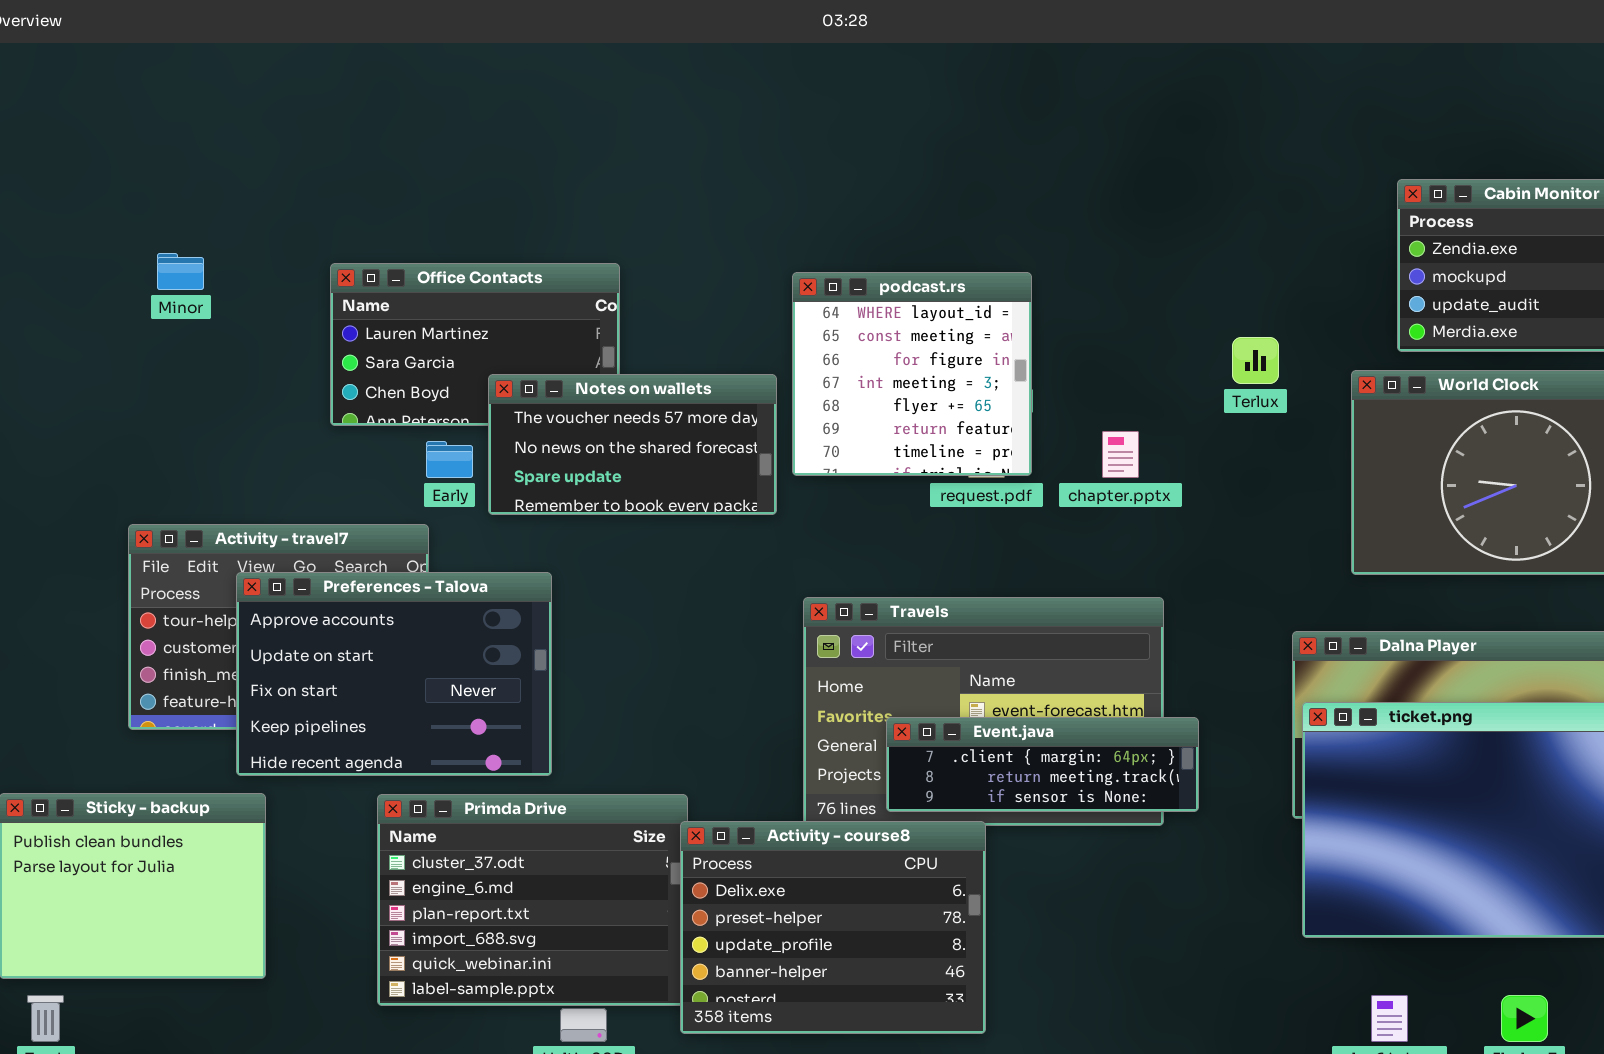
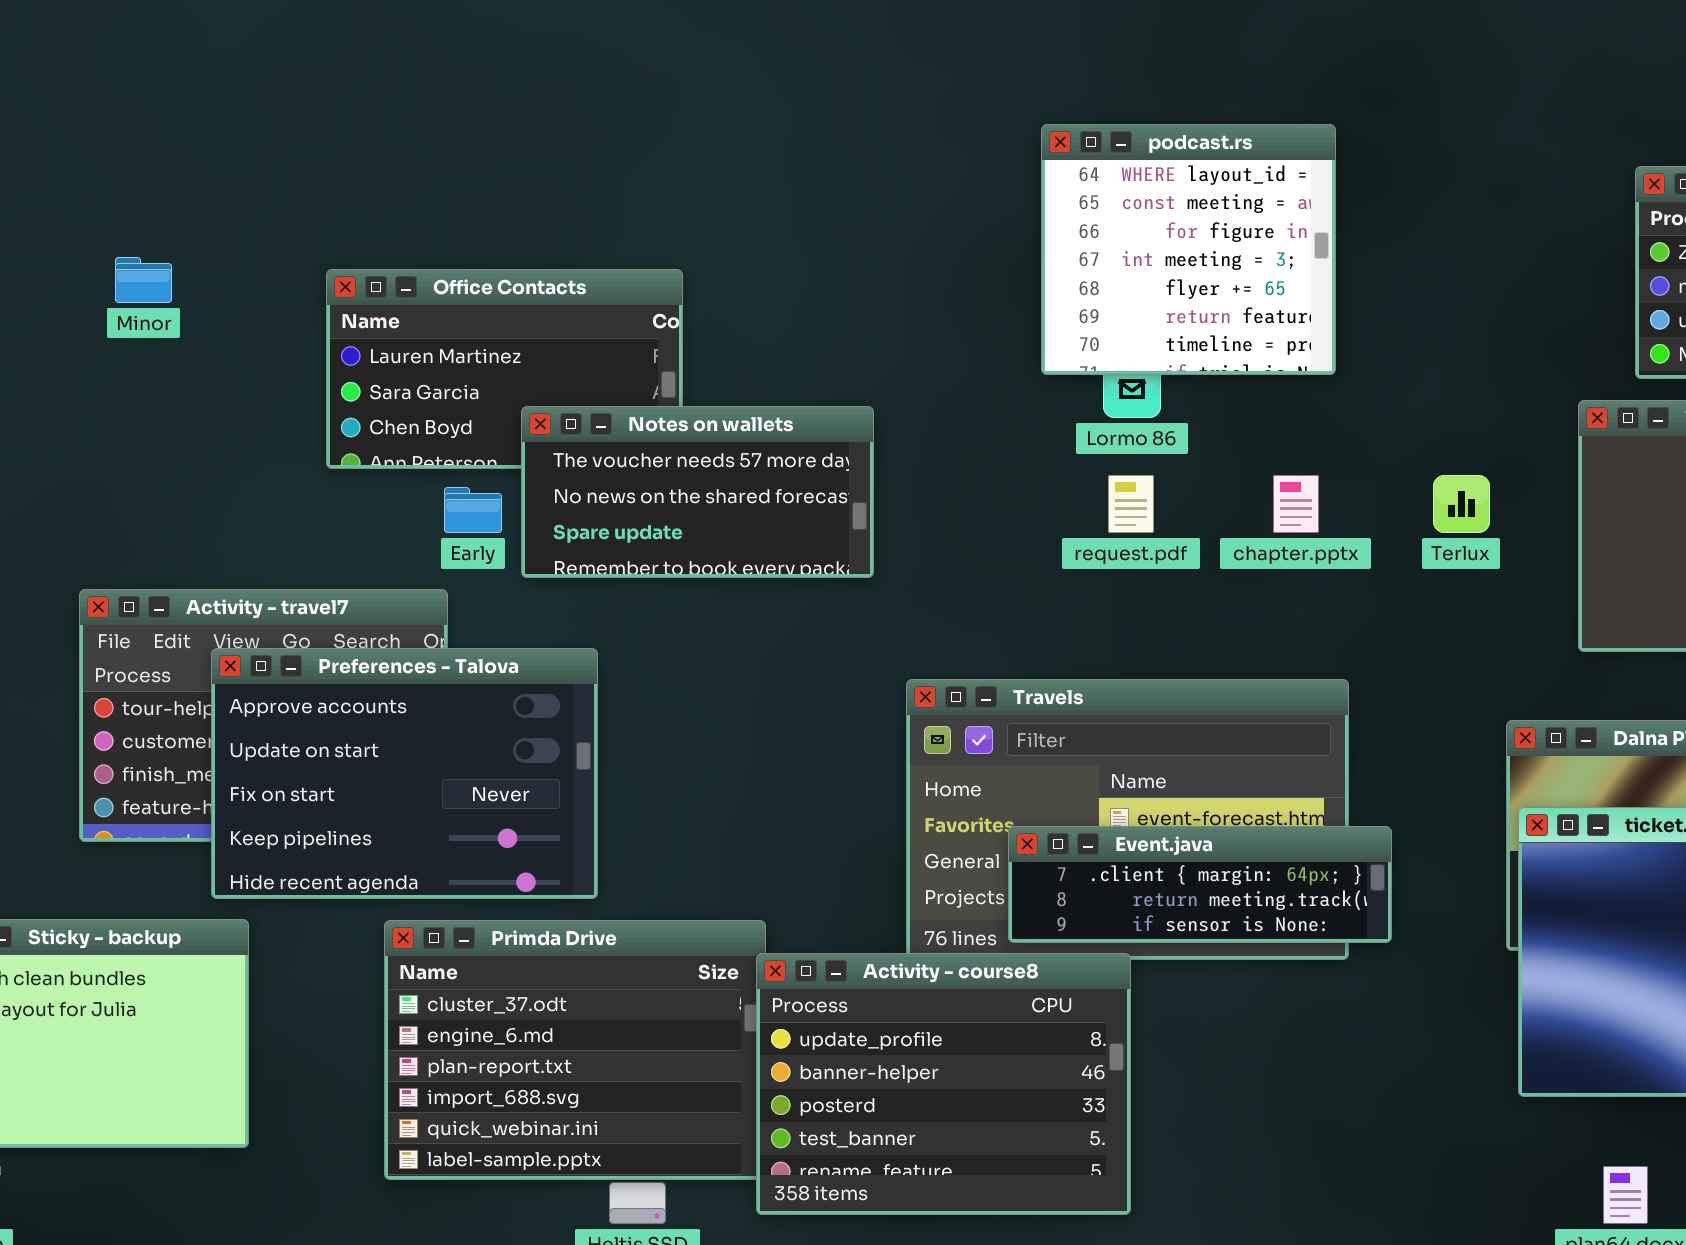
podcast.rs: [792,272,1032,476] -> [1041,124,1336,375], moved
Terlux: [1232,337,1279,384] -> [1433,475,1490,533], moved
Activity - course8: [680,821,986,1034] -> [756,953,1131,1215], scrolled down 2 rows

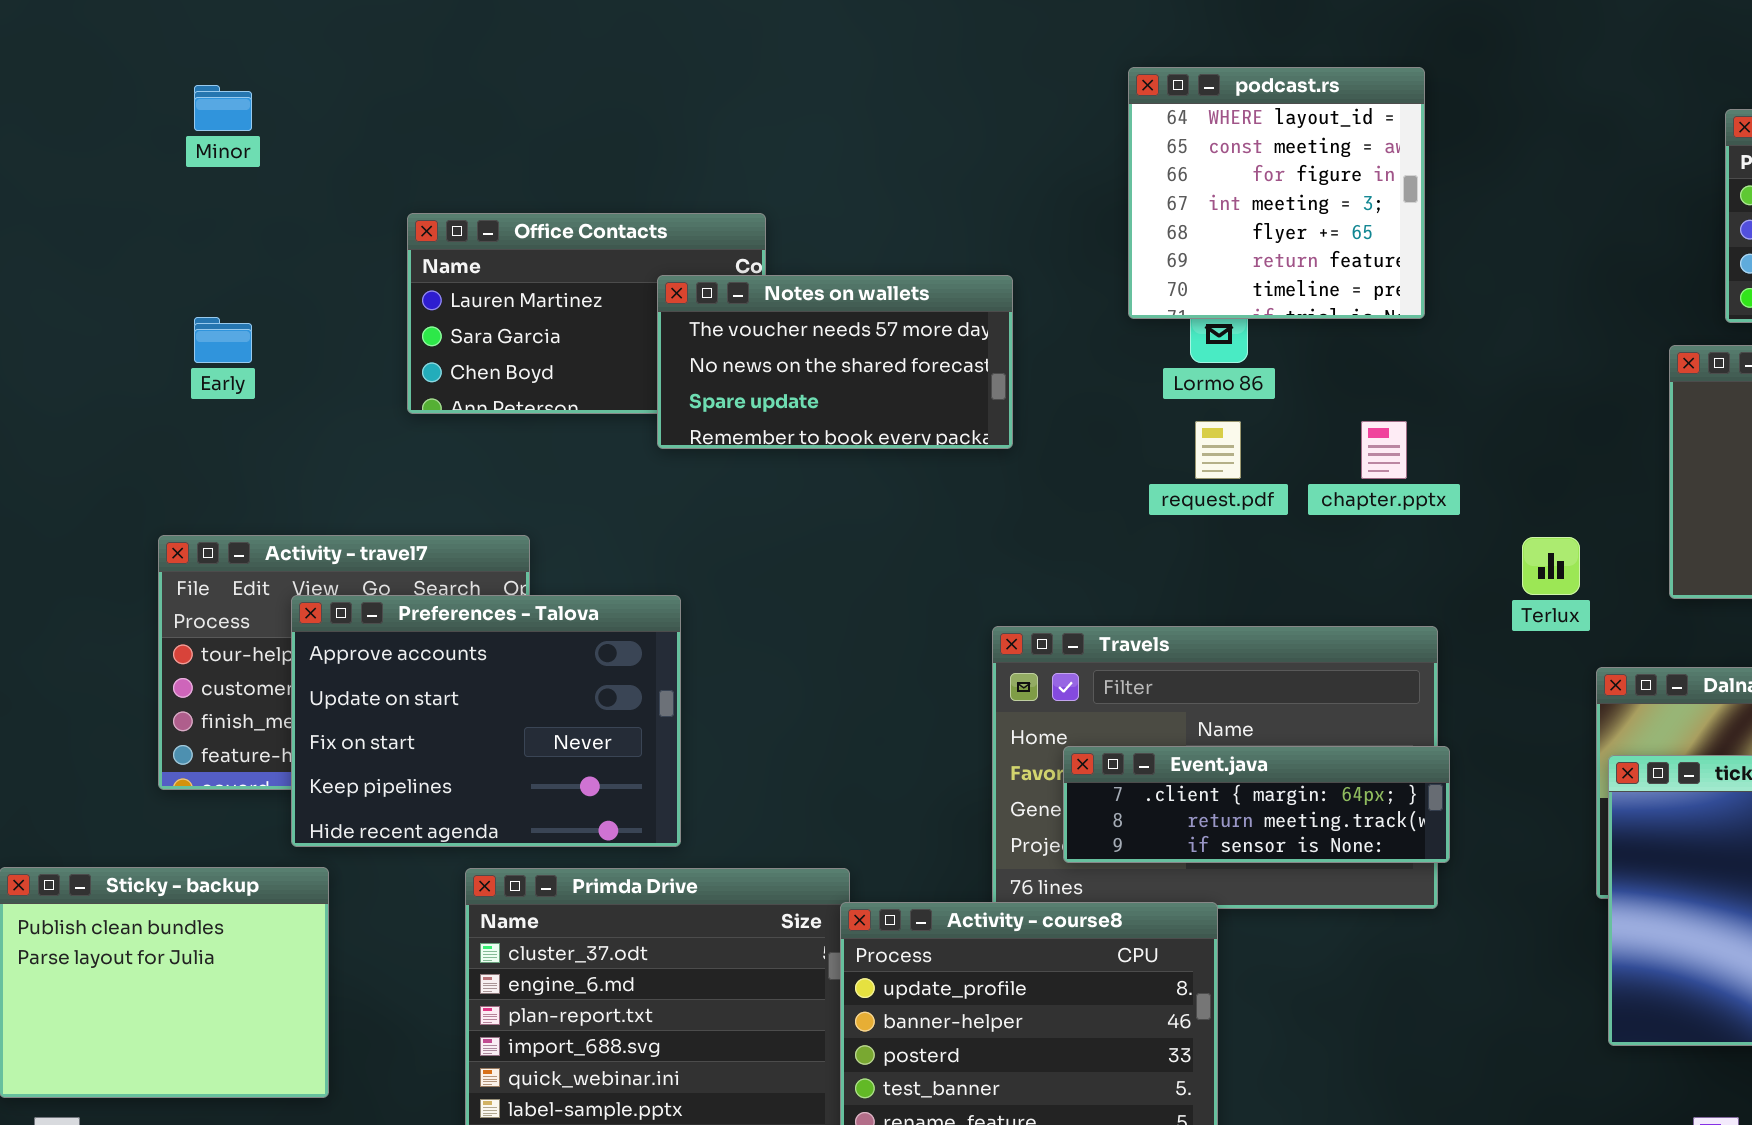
Minor: [115,257,172,303] -> [194,85,252,131], moved
Notes on wallets: [521,406,874,578] -> [657,275,1013,449], moved
Terlux: [1433,475,1490,533] -> [1522,537,1580,595], moved
Early: [444,487,502,533] -> [194,317,252,363], moved
Event.java: [1008,826,1392,943] -> [1063,746,1450,863], moved

